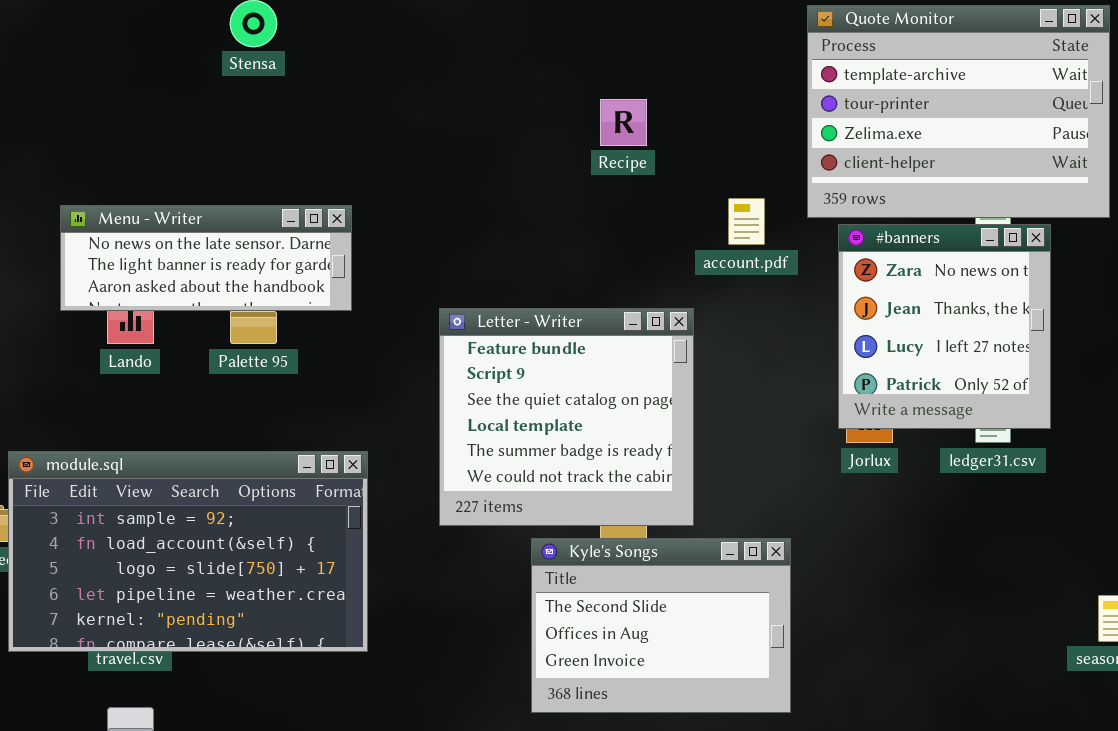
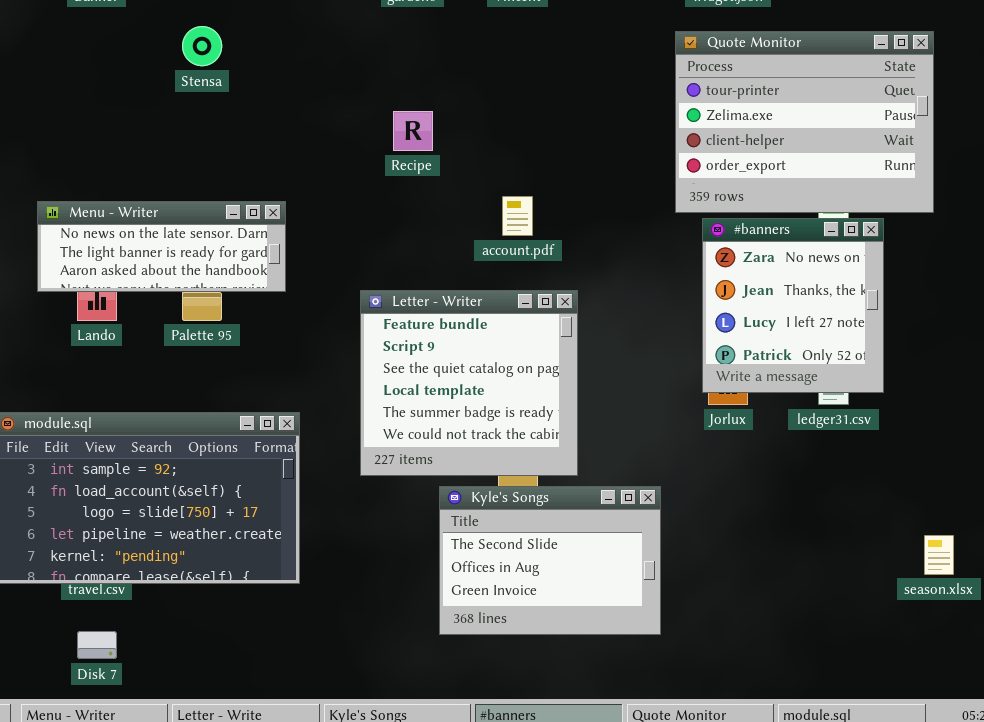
Quote Monitor: [807,5,1110,218] -> [675,31,934,213], scrolled down 1 row
Recipe: [600,99,647,146] -> [393,111,433,151], moved
account.pdf: [728,198,765,245] -> [502,196,533,236], moved

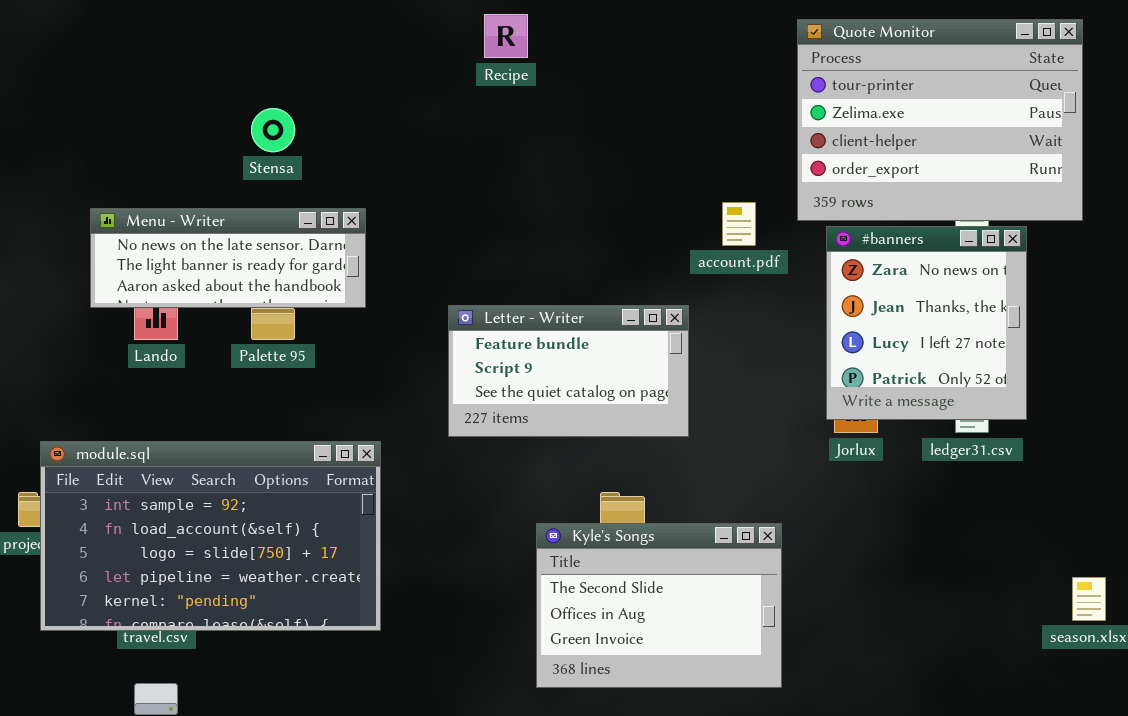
Stensa: [182,26,222,66] -> [251,108,295,152], moved
Recipe: [393,111,433,151] -> [484,14,528,58], moved
account.pdf: [502,196,533,236] -> [722,202,756,246], moved
Letter - Writer: [360,290,578,476] -> [448,305,689,437], resized

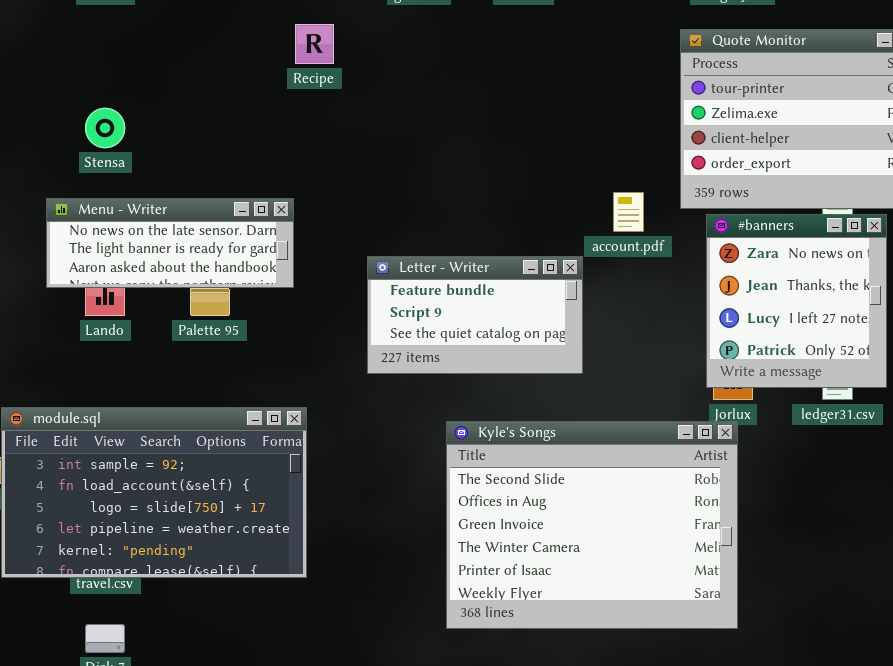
Recipe: [484,14,528,58] -> [295,24,334,64], moved
Stensa: [251,108,295,152] -> [85,108,125,148], moved
Letter - Writer: [448,305,689,437] -> [367,256,583,374], moved
Kyle's Songs: [536,523,782,688] -> [446,421,738,629], resized

